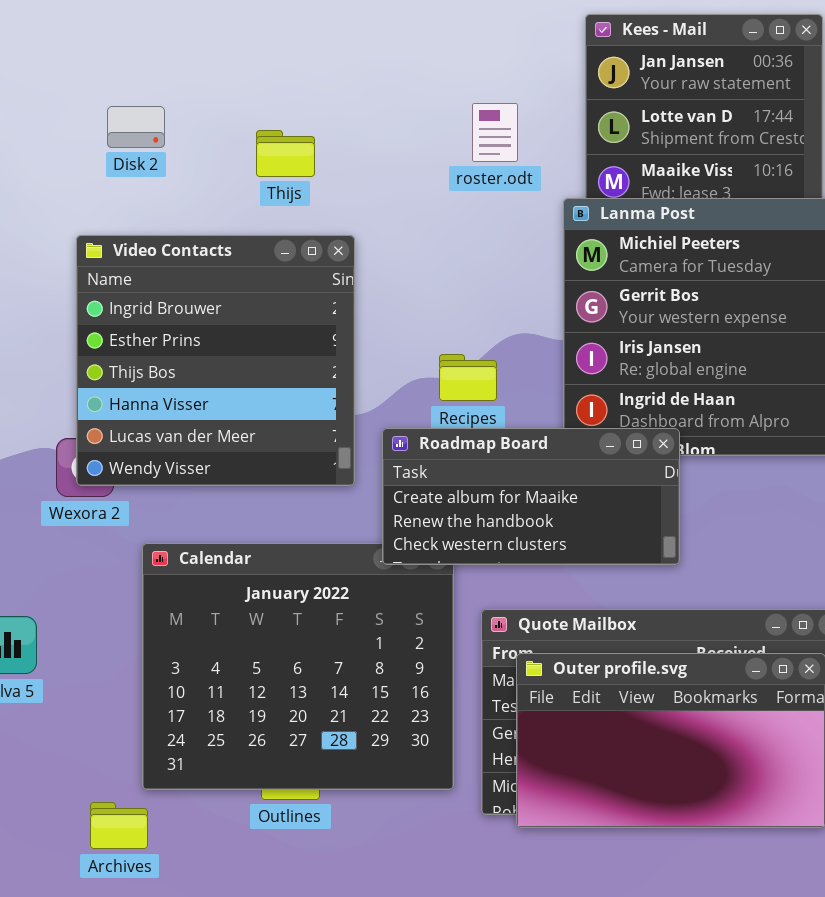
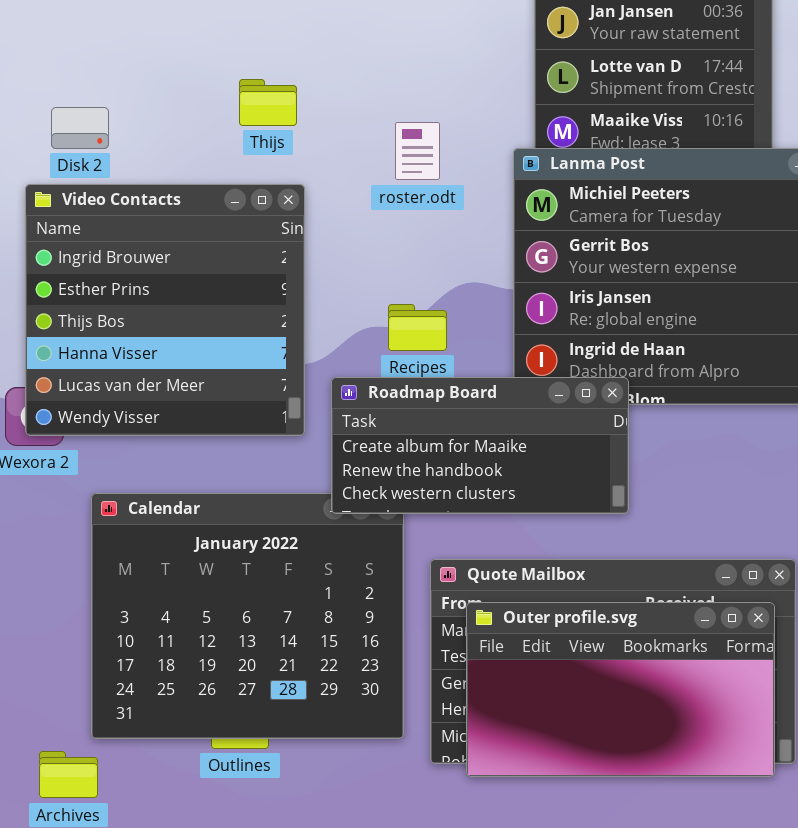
roster.odt: [472,103,518,162] -> [395,122,440,180], moved
Disk 2: [107,106,165,148] -> [51,107,109,149], moved
Thijs: [256,130,315,177] -> [239,79,297,126], moved

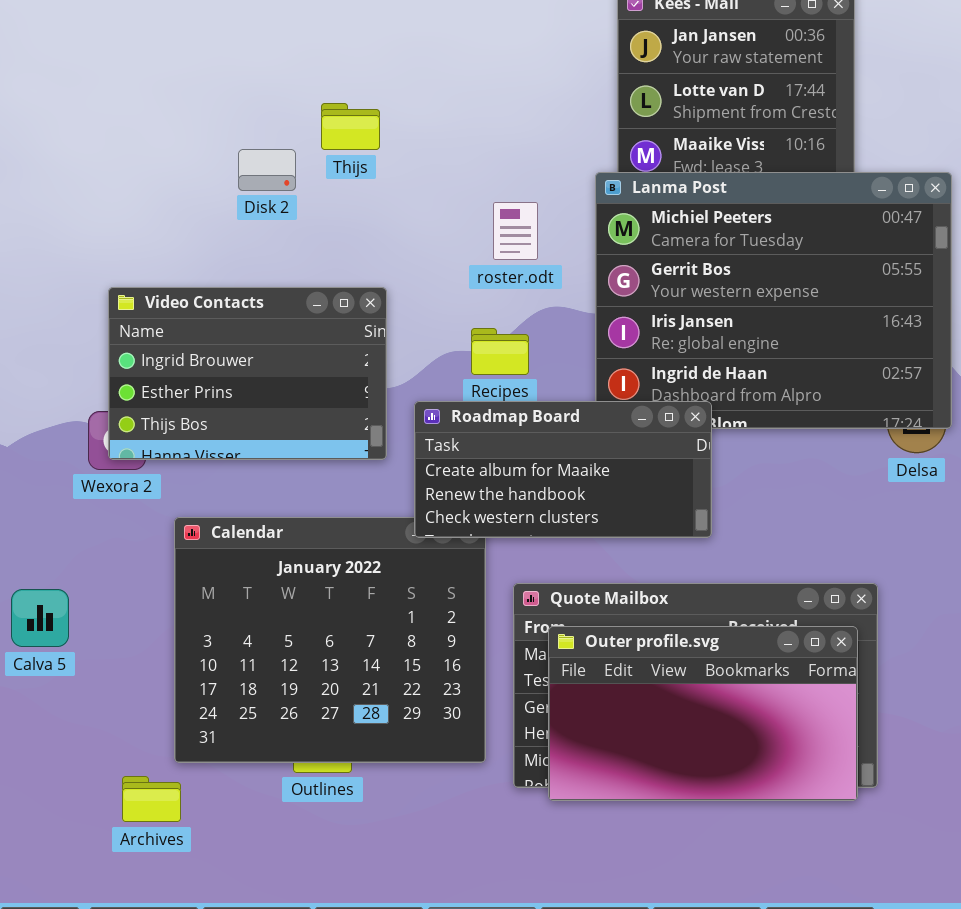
Disk 2: [51,107,109,149] -> [238,149,296,191], moved
roster.odt: [395,122,440,180] -> [493,202,538,260], moved
Video Contacts: [25,184,305,436] -> [108,287,387,460], resized

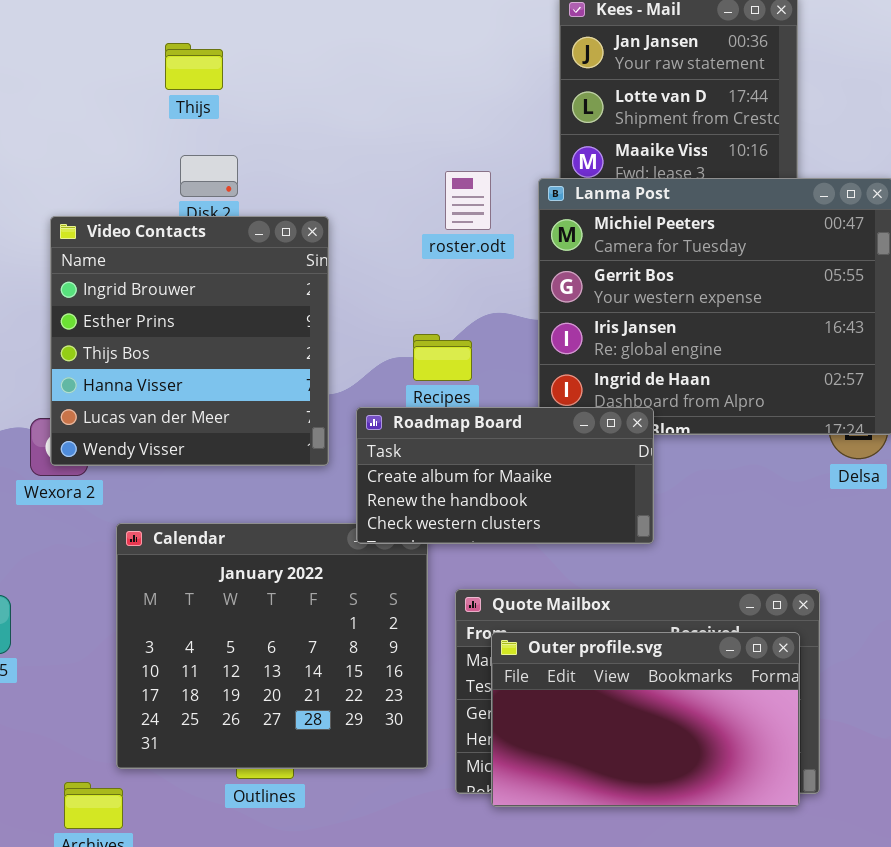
Thijs: [321,103,380,150] -> [165,43,223,90], moved
roster.odt: [493,202,538,260] -> [445,171,491,230], moved
Video Contacts: [108,287,387,460] -> [50,216,329,466], resized

